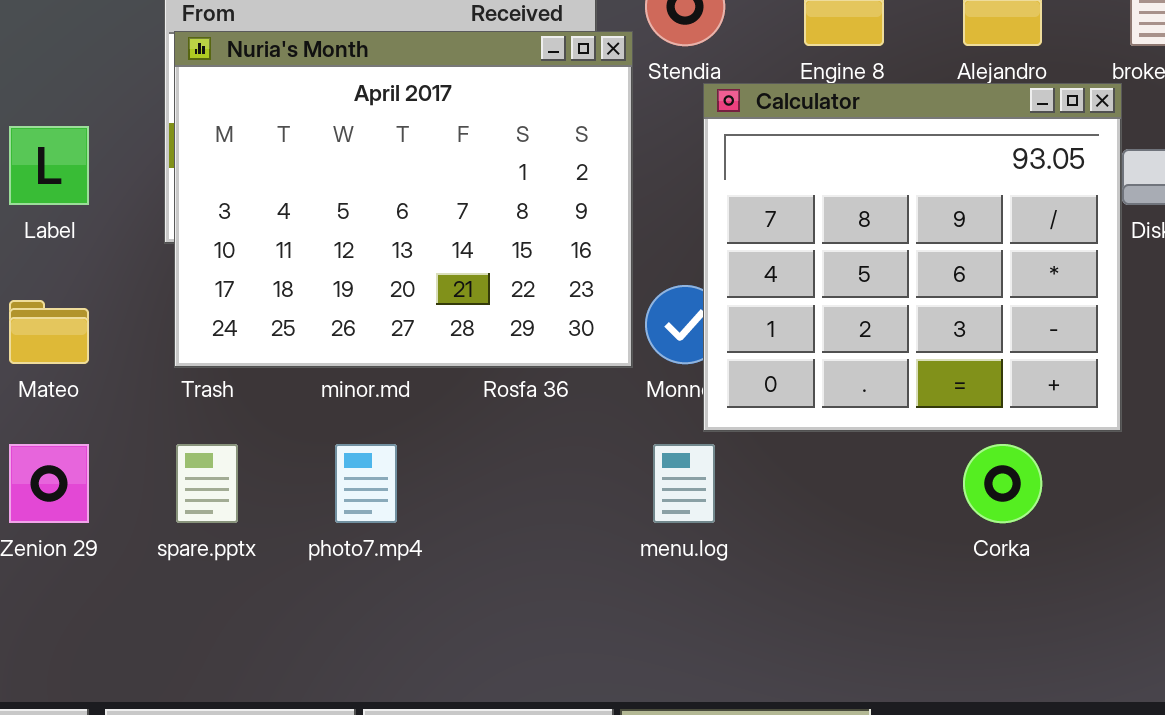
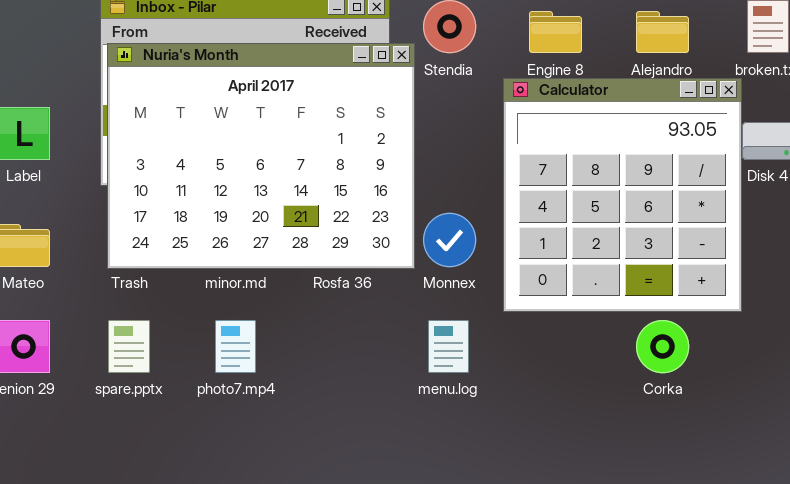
Calculator: [703,83,1122,432] -> [503,78,742,312], resized

